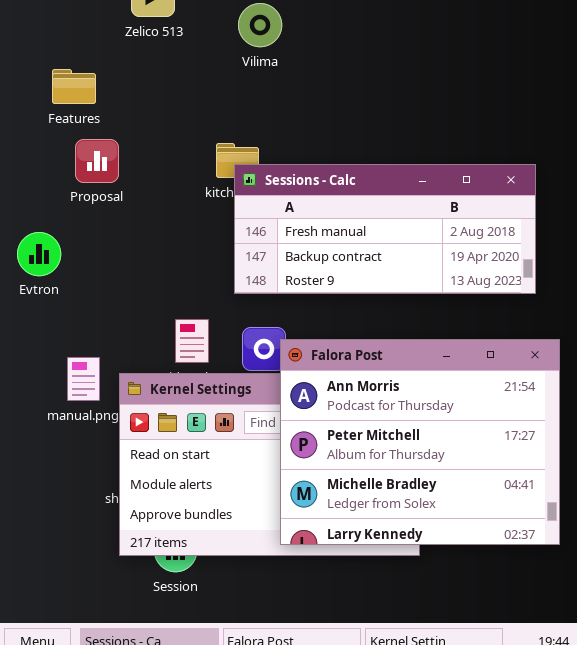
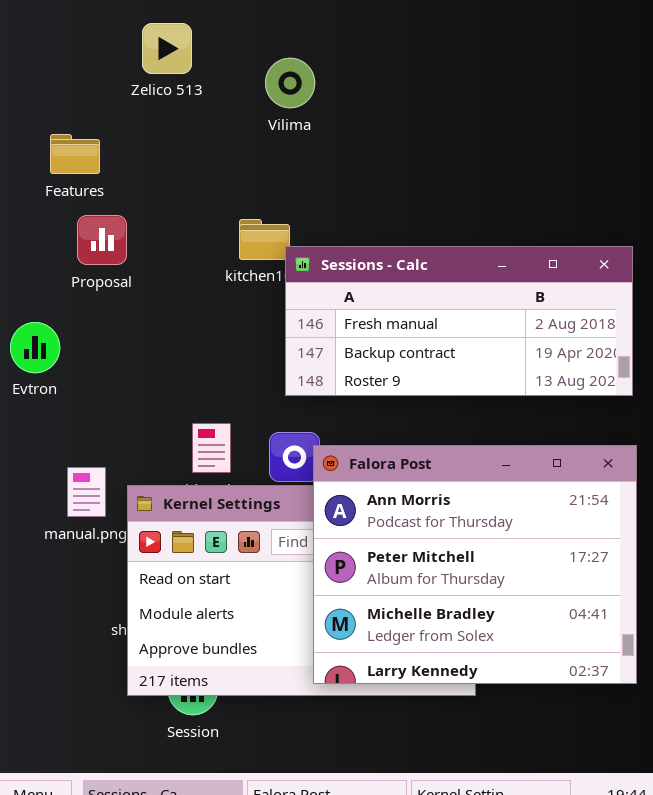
Sessions - Calc: [234,164,536,294] -> [285,246,633,396], moved

